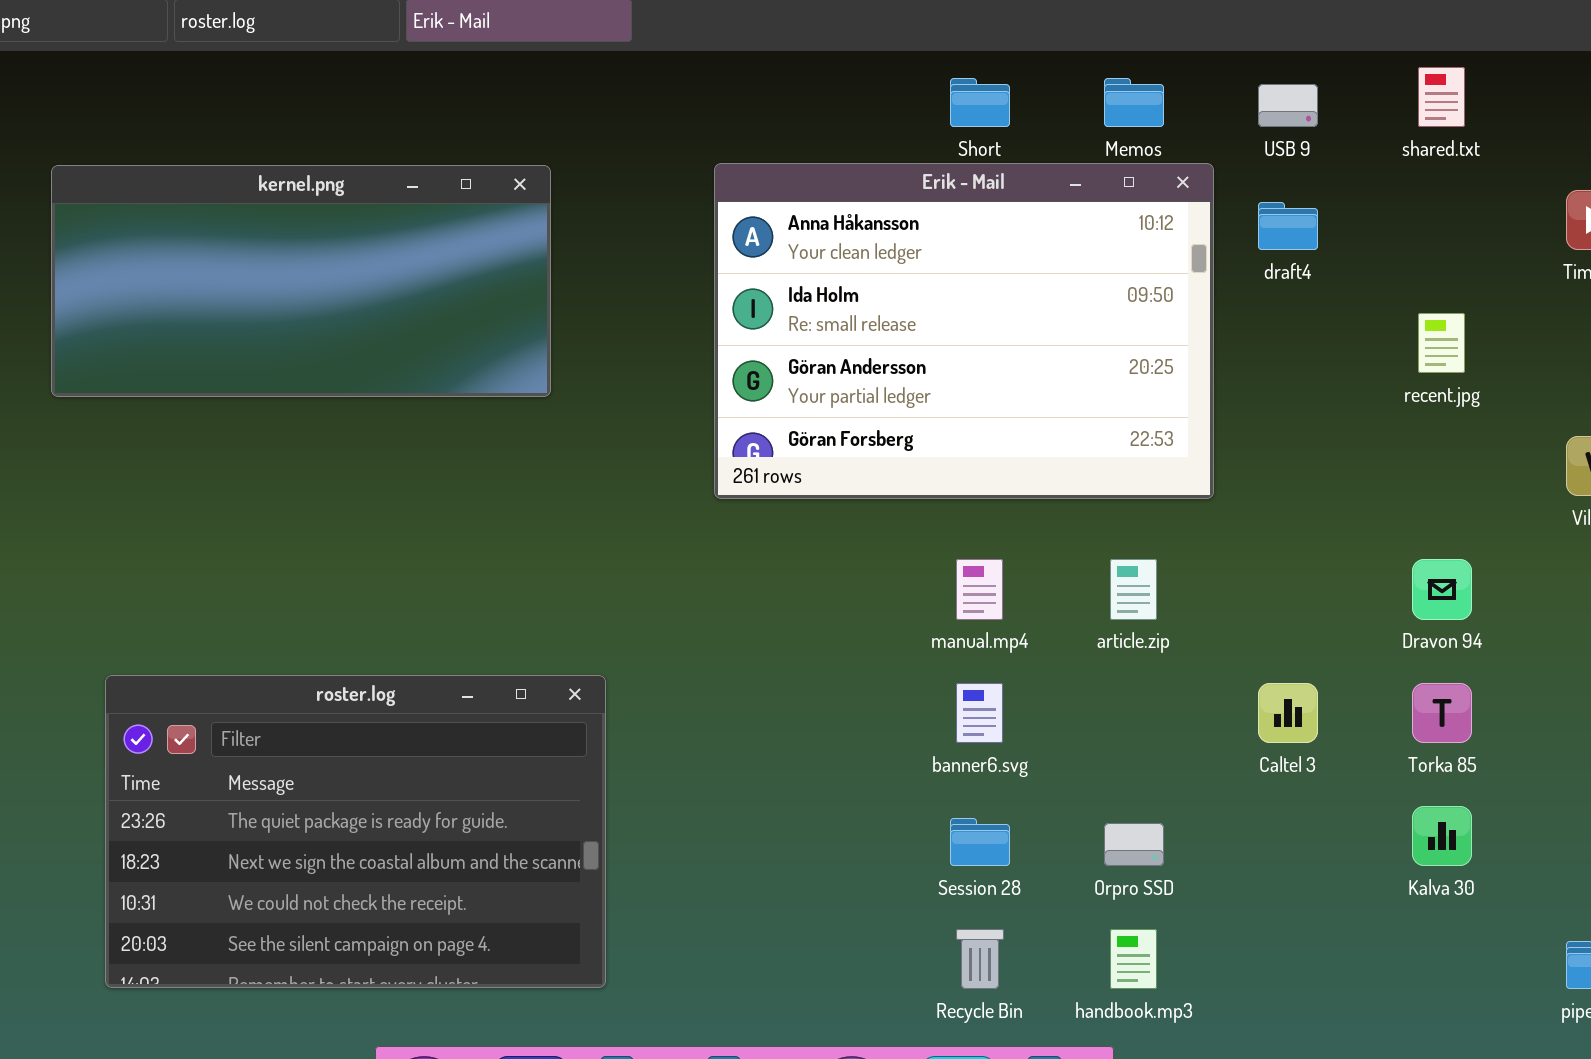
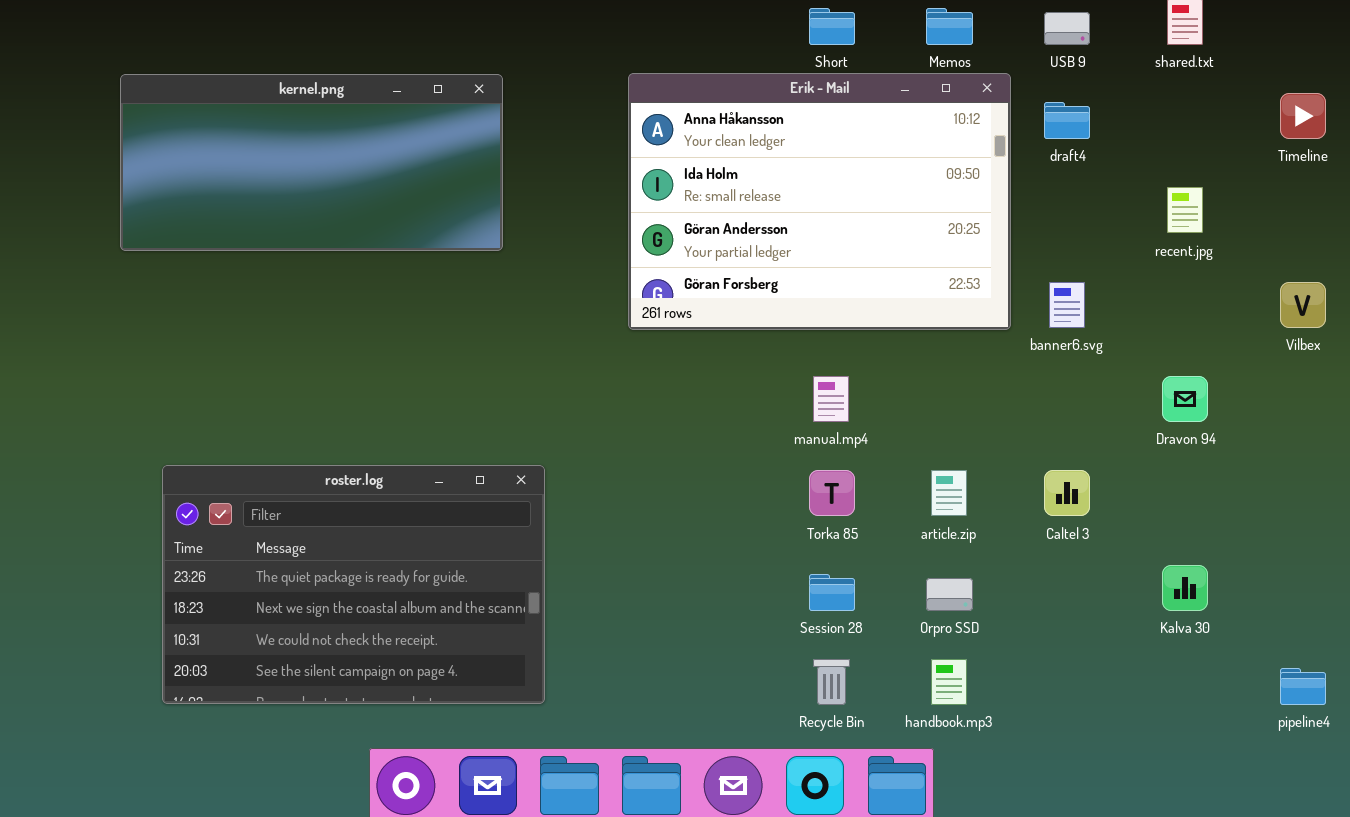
article.zip: [1110,559,1157,620] -> [931,470,967,516], moved
banner6.svg: [956,683,1003,743] -> [1049,282,1085,328], moved
Torka 85: [1412,683,1472,743] -> [809,470,855,516], moved

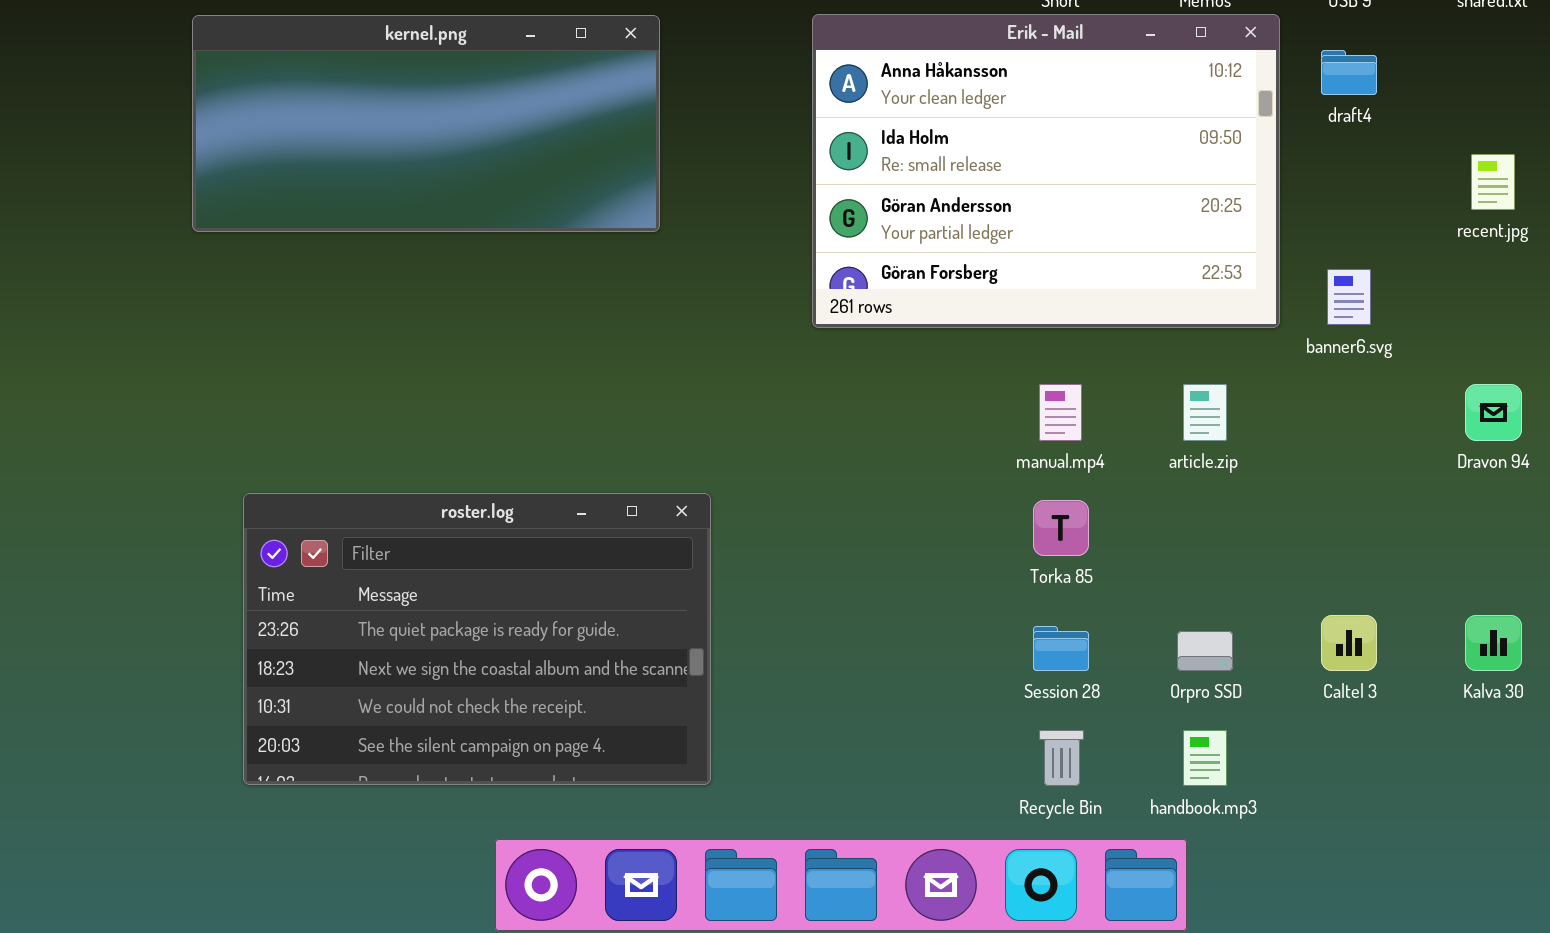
article.zip: [931,470,967,516] -> [1183,384,1227,441], moved
Caltel 3: [1044,470,1090,516] -> [1321,615,1377,671], moved

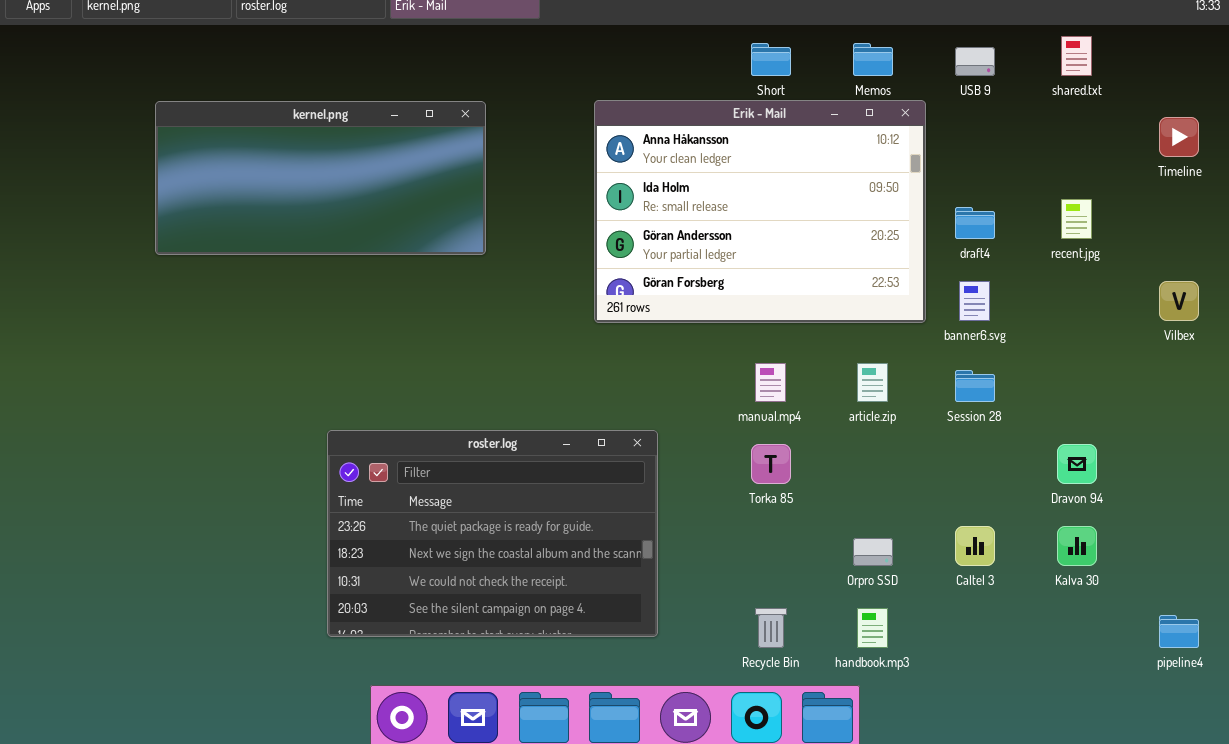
draft4: [1321,50,1377,95] -> [955,207,995,239], moved
Dravon 94: [1465,384,1522,441] -> [1057,444,1097,484], moved
roster.log: [243,493,711,785] -> [327,430,658,637], moved
Session 28: [1033,626,1089,671] -> [955,370,995,402], moved

